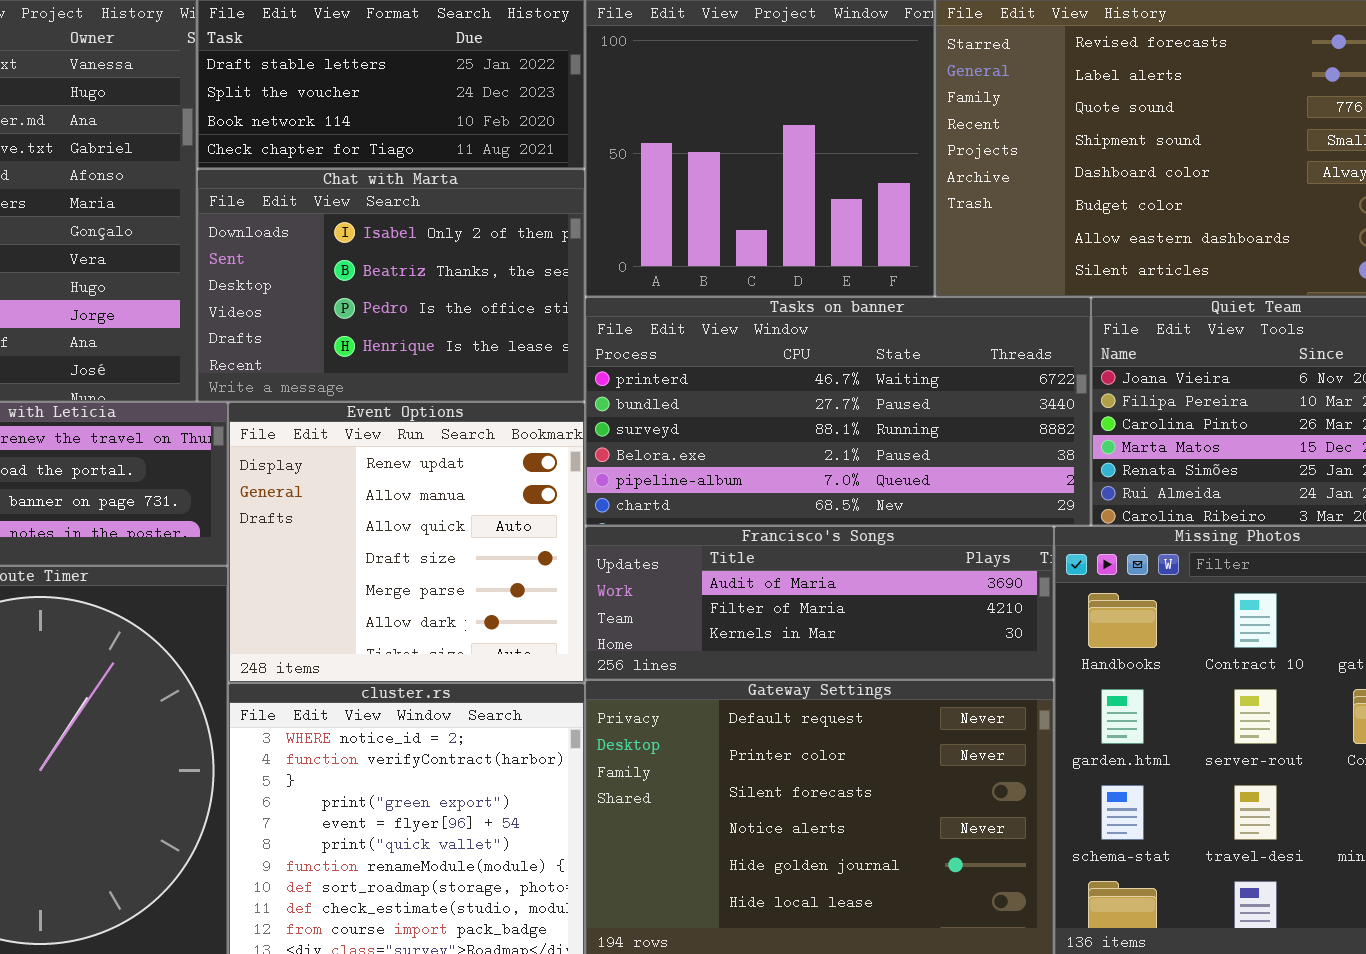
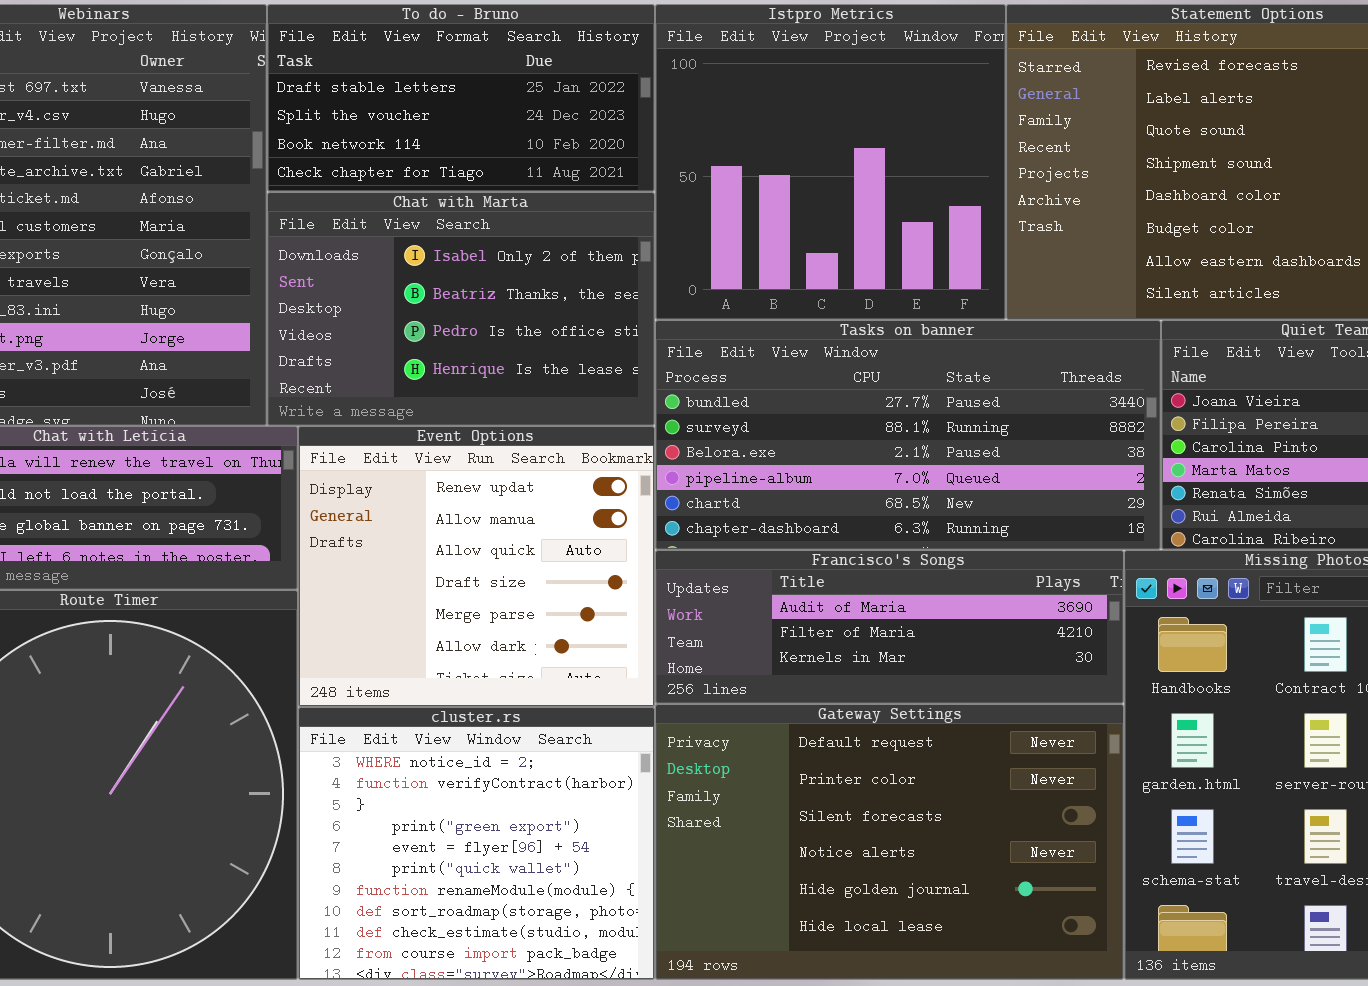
Tasks on banner: [585,297,1091,526] -> [655,320,1161,550], scrolled down 1 row

